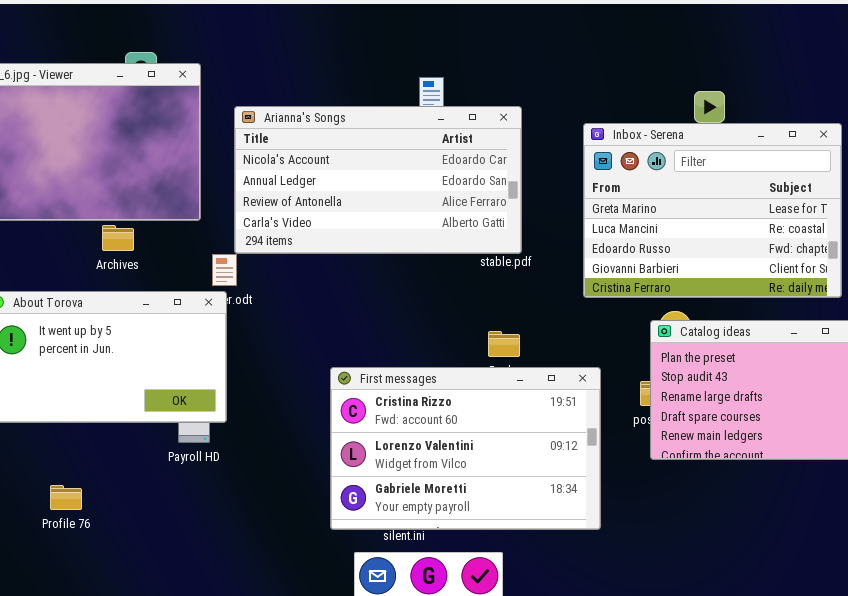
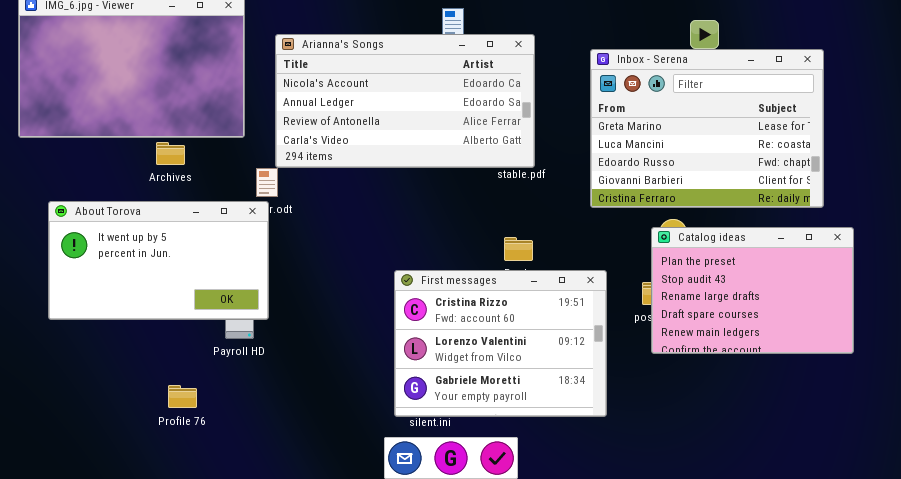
First messages: [330,367,601,530] -> [394,270,607,417], resized
Profile 76: [50,485,82,510] -> [168,385,197,408], moved

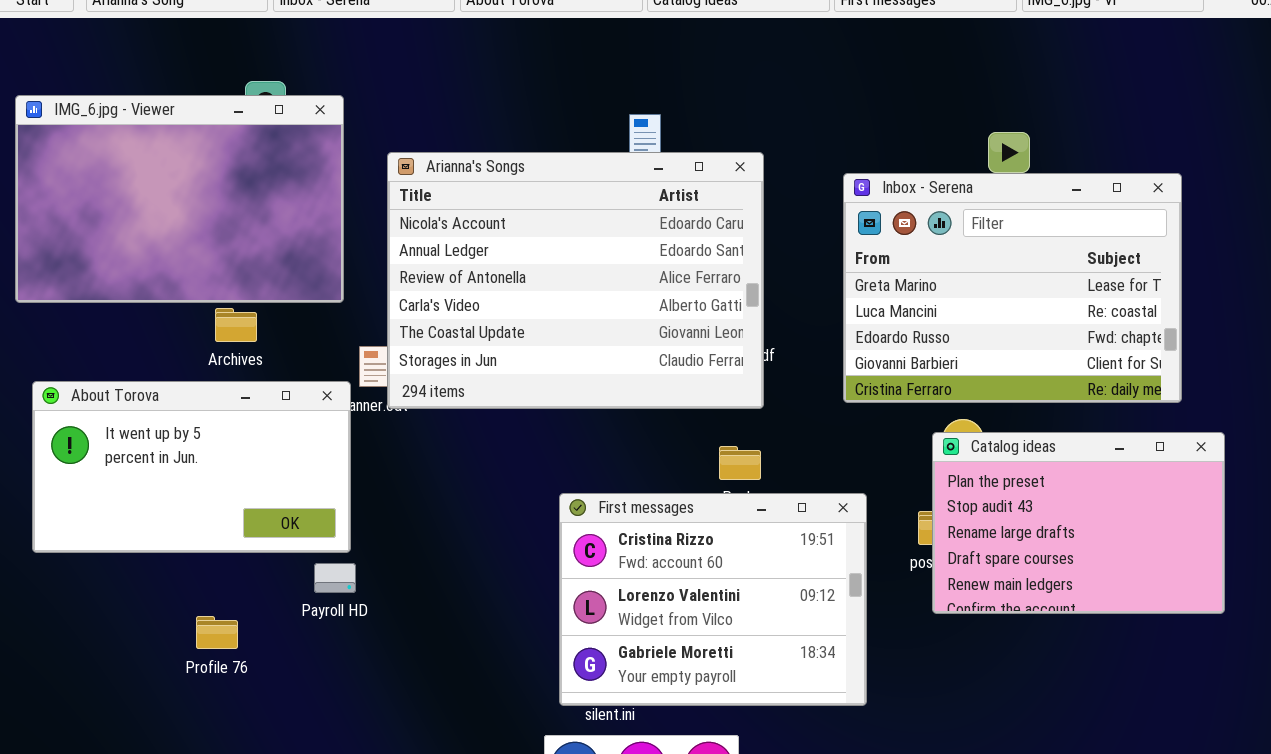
Arianna's Songs: [275,34,535,168] -> [387,152,764,409], resized
About Torova: [48,201,269,320] -> [32,381,351,553], moved
Profile 76: [168,385,197,408] -> [196,616,238,649], moved

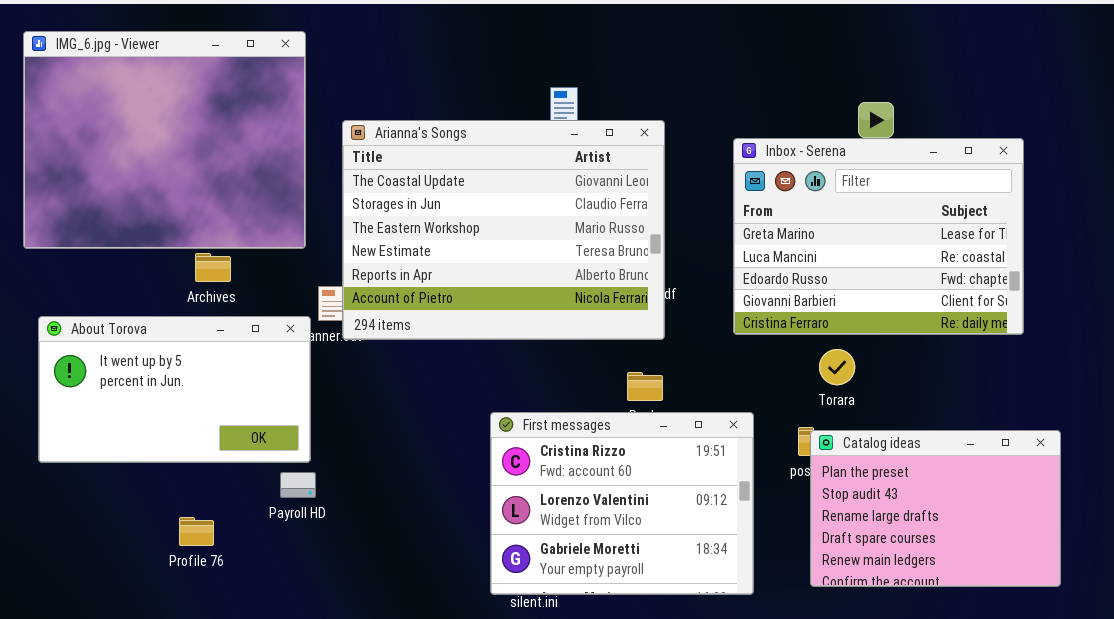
IMG_6.jpg - Viewer: [15,95,344,303] -> [23,31,306,249], resized
Arianna's Songs: [387,152,764,409] -> [342,120,665,340], scrolled down 4 rows
Catalog ideas: [932,432,1225,614] -> [810,430,1061,587], moved

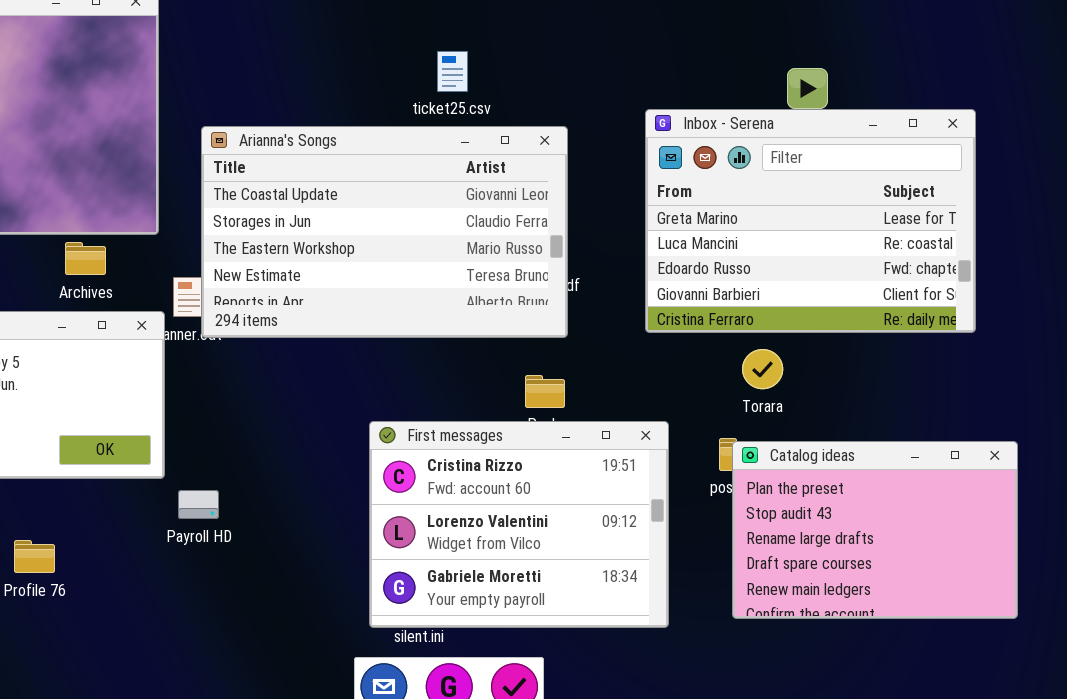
Arianna's Songs: [342,120,665,340] -> [201,126,568,338], resized
Archives: [195,253,231,282] -> [65,242,106,275], moved
Payroll HD: [280,472,316,498] -> [178,490,219,519], moved

